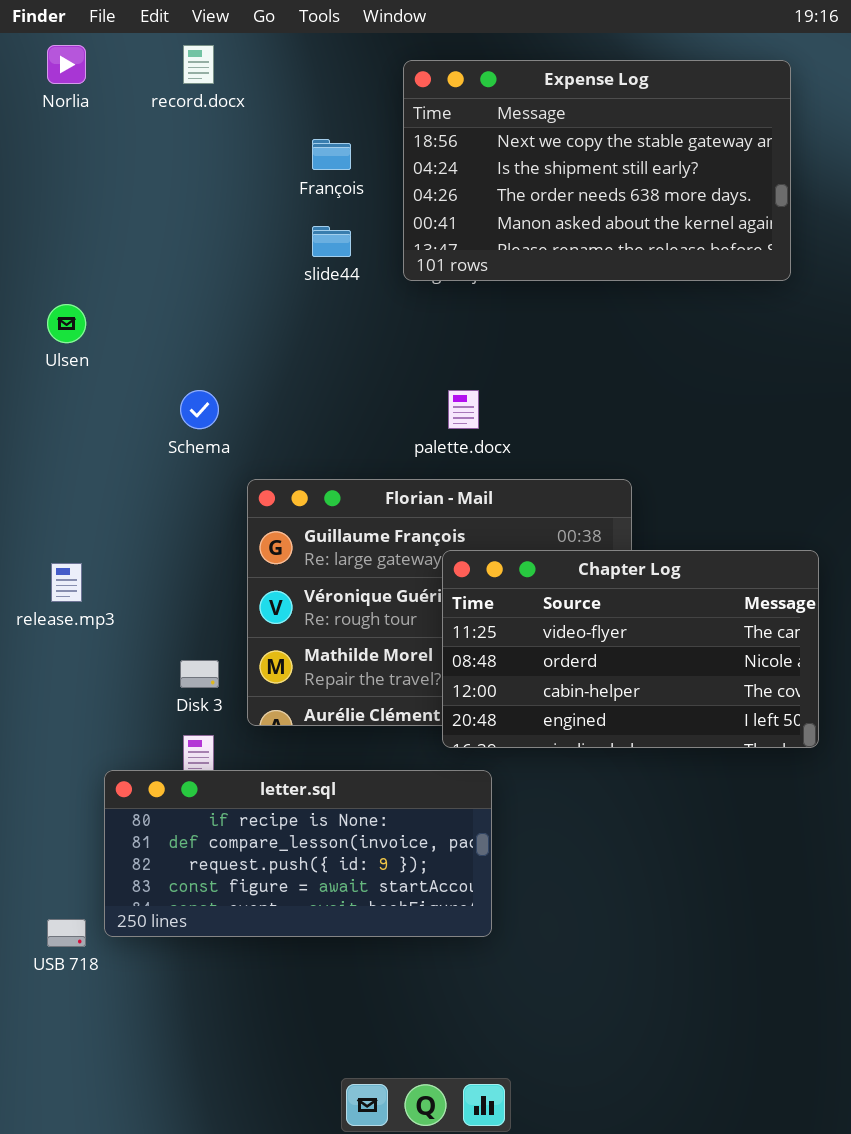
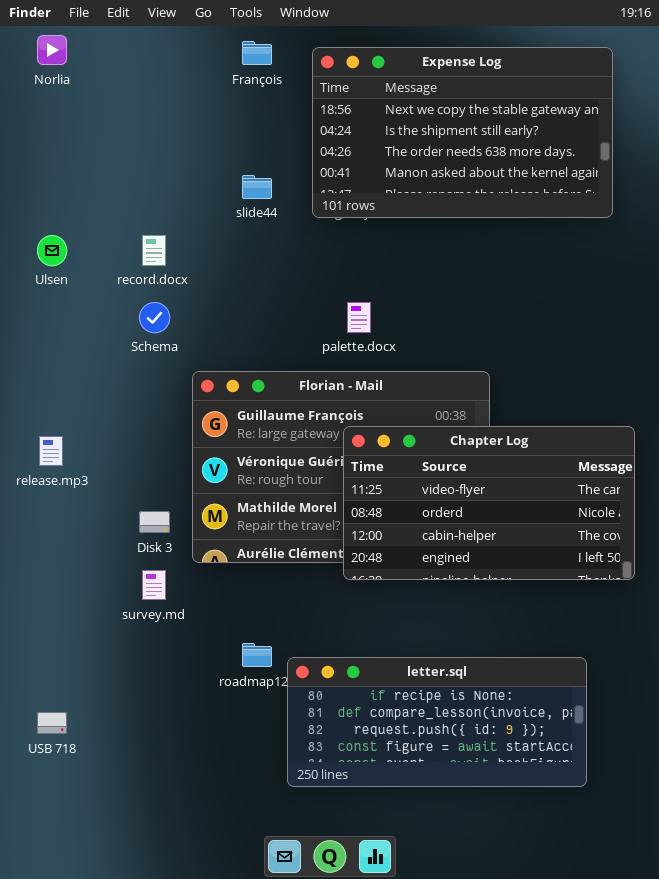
record.docx: [183,45,214,84] -> [142,235,166,266], moved
François: [312,139,351,170] -> [242,41,272,65], moved
letter.sql: [104,770,492,937] -> [287,657,587,787], moved

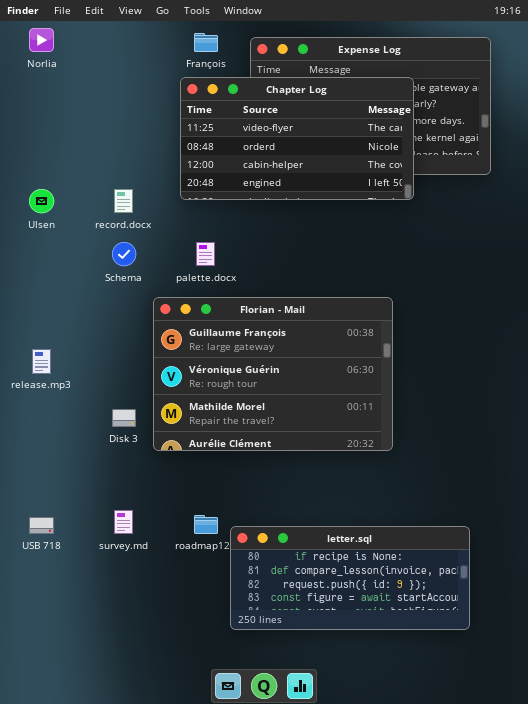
palette.docx: [347,302,371,333] -> [196,242,215,266], moved
Chapter Log: [343,426,635,580] -> [180,77,414,200], moved
survey.md: [142,570,166,600] -> [114,510,133,534], moved
USB 718: [37,712,67,734] -> [29,517,54,534], moved

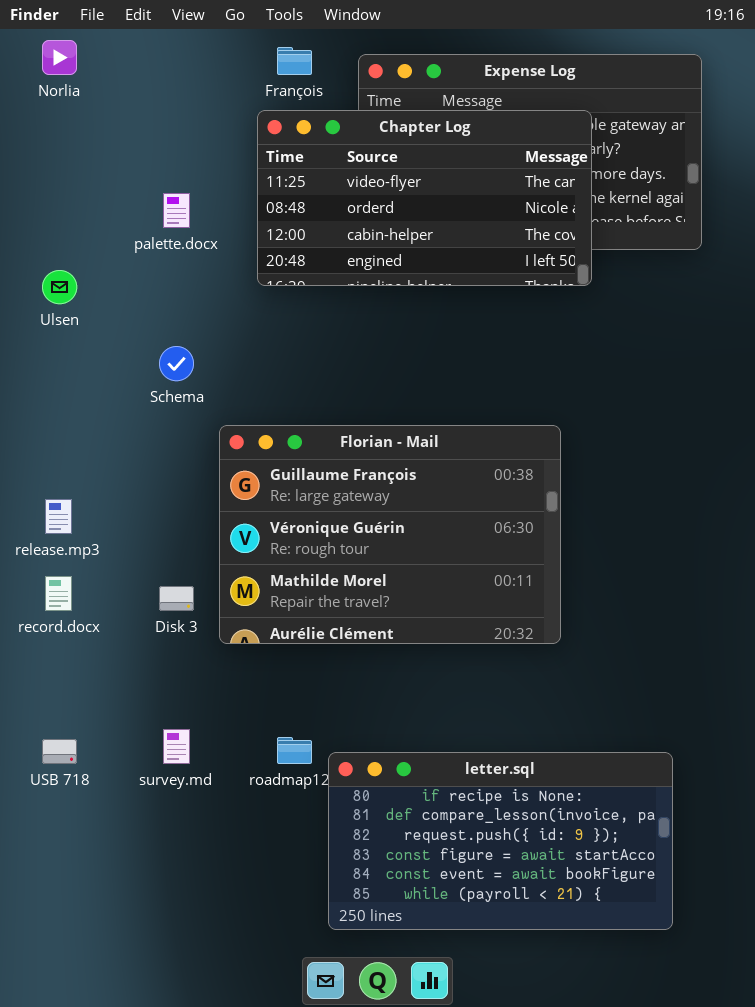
record.docx: [114,189,133,213] -> [45,576,72,611], moved
palette.docx: [196,242,215,266] -> [163,193,190,228], moved
letter.sql: [230,526,470,630] -> [328,752,673,930], resized

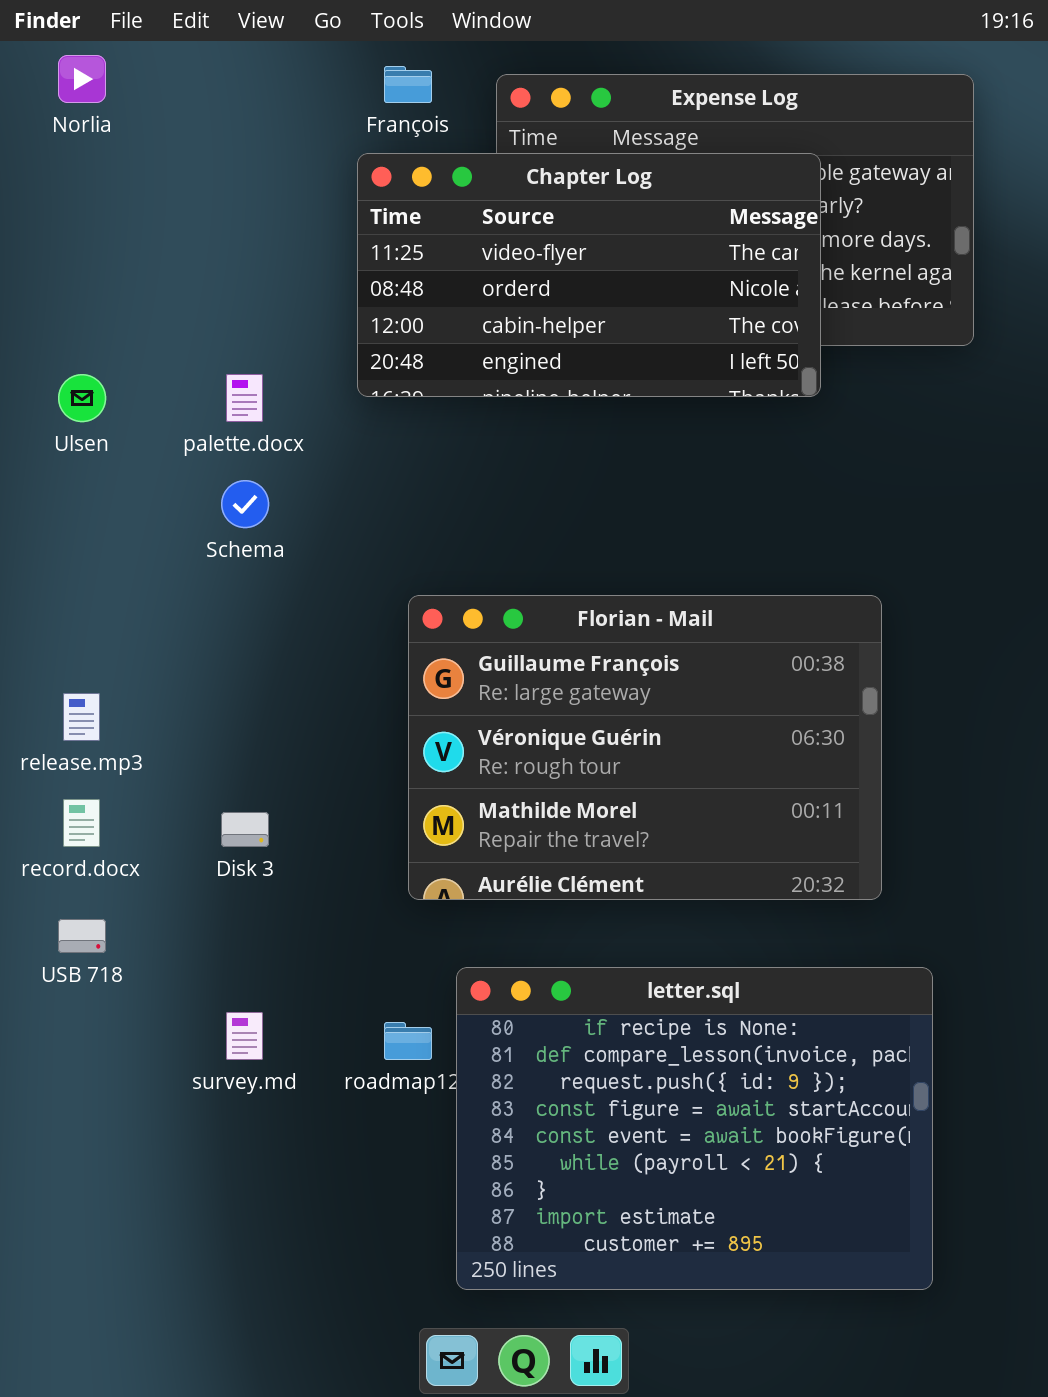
palette.docx: [163,193,190,228] -> [226,374,263,422], moved
Florian - Mail: [219,425,561,644] -> [408,595,882,900], moved
USB 718: [42,739,77,764] -> [58,919,106,953], moved
letter.sql: [328,752,673,930] -> [456,967,933,1290], resized

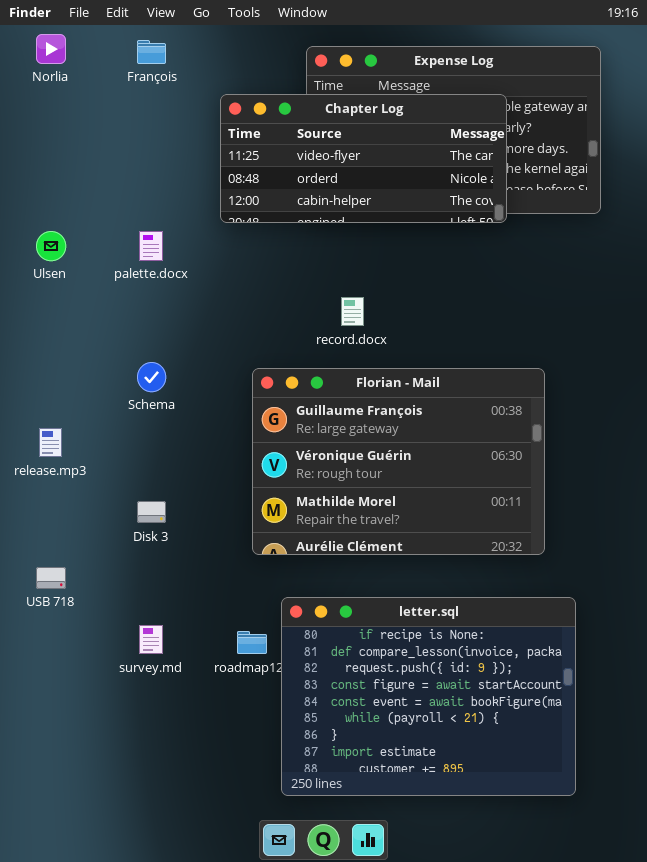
François: [384,66,432,103] -> [137,40,166,64], moved
Chapter Log: [357,153,821,397] -> [220,94,507,223], resized
Schema: [221,480,269,528] -> [137,362,166,392], moved
record.docx: [63,799,100,847] -> [341,297,364,326], moved

